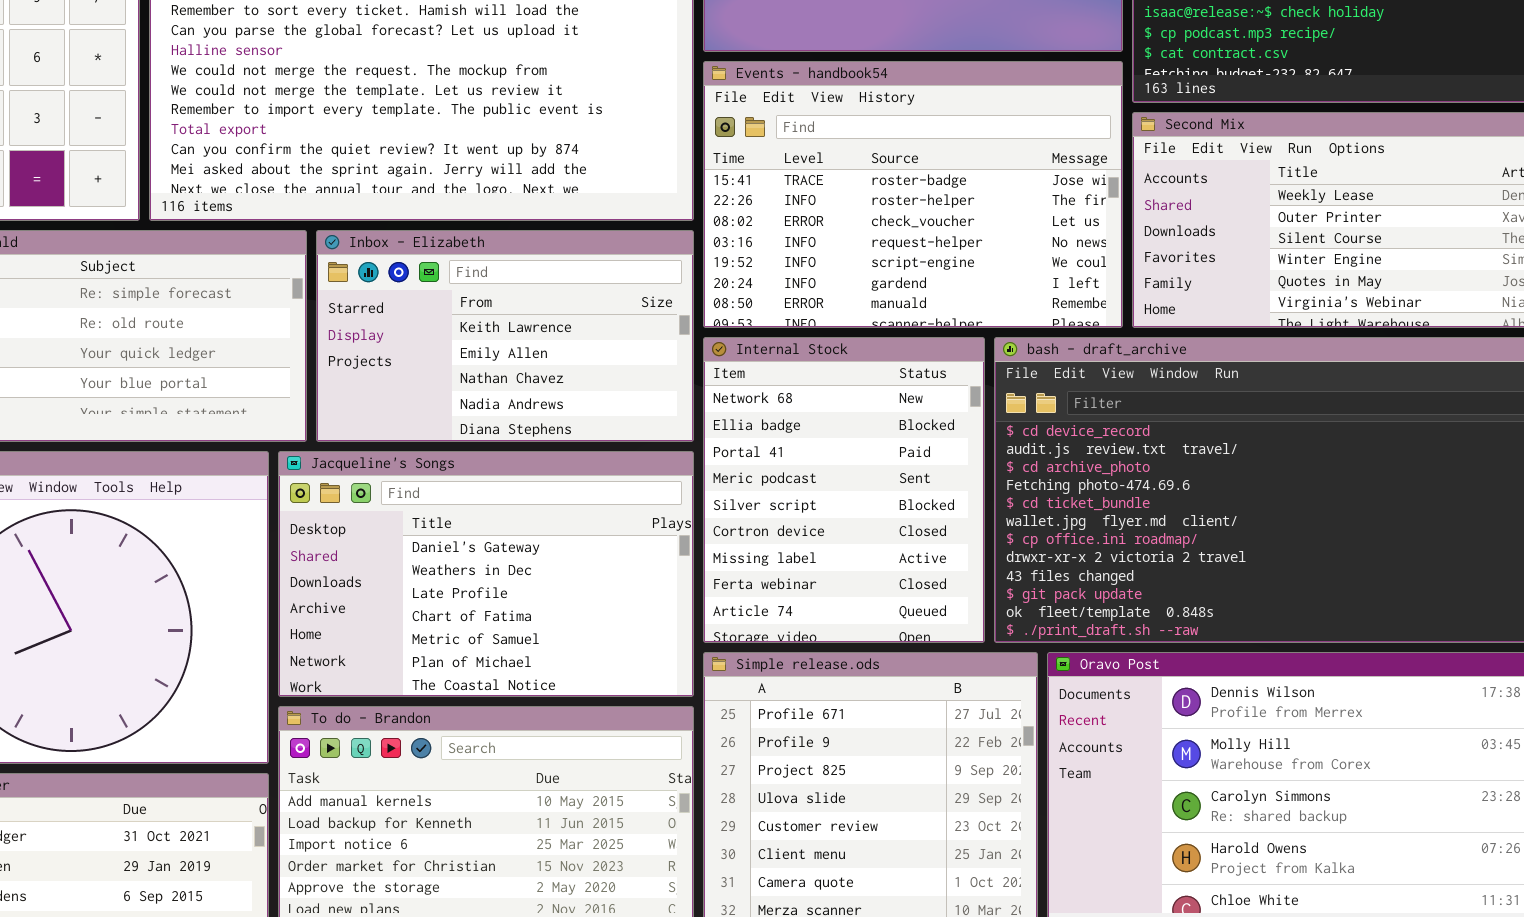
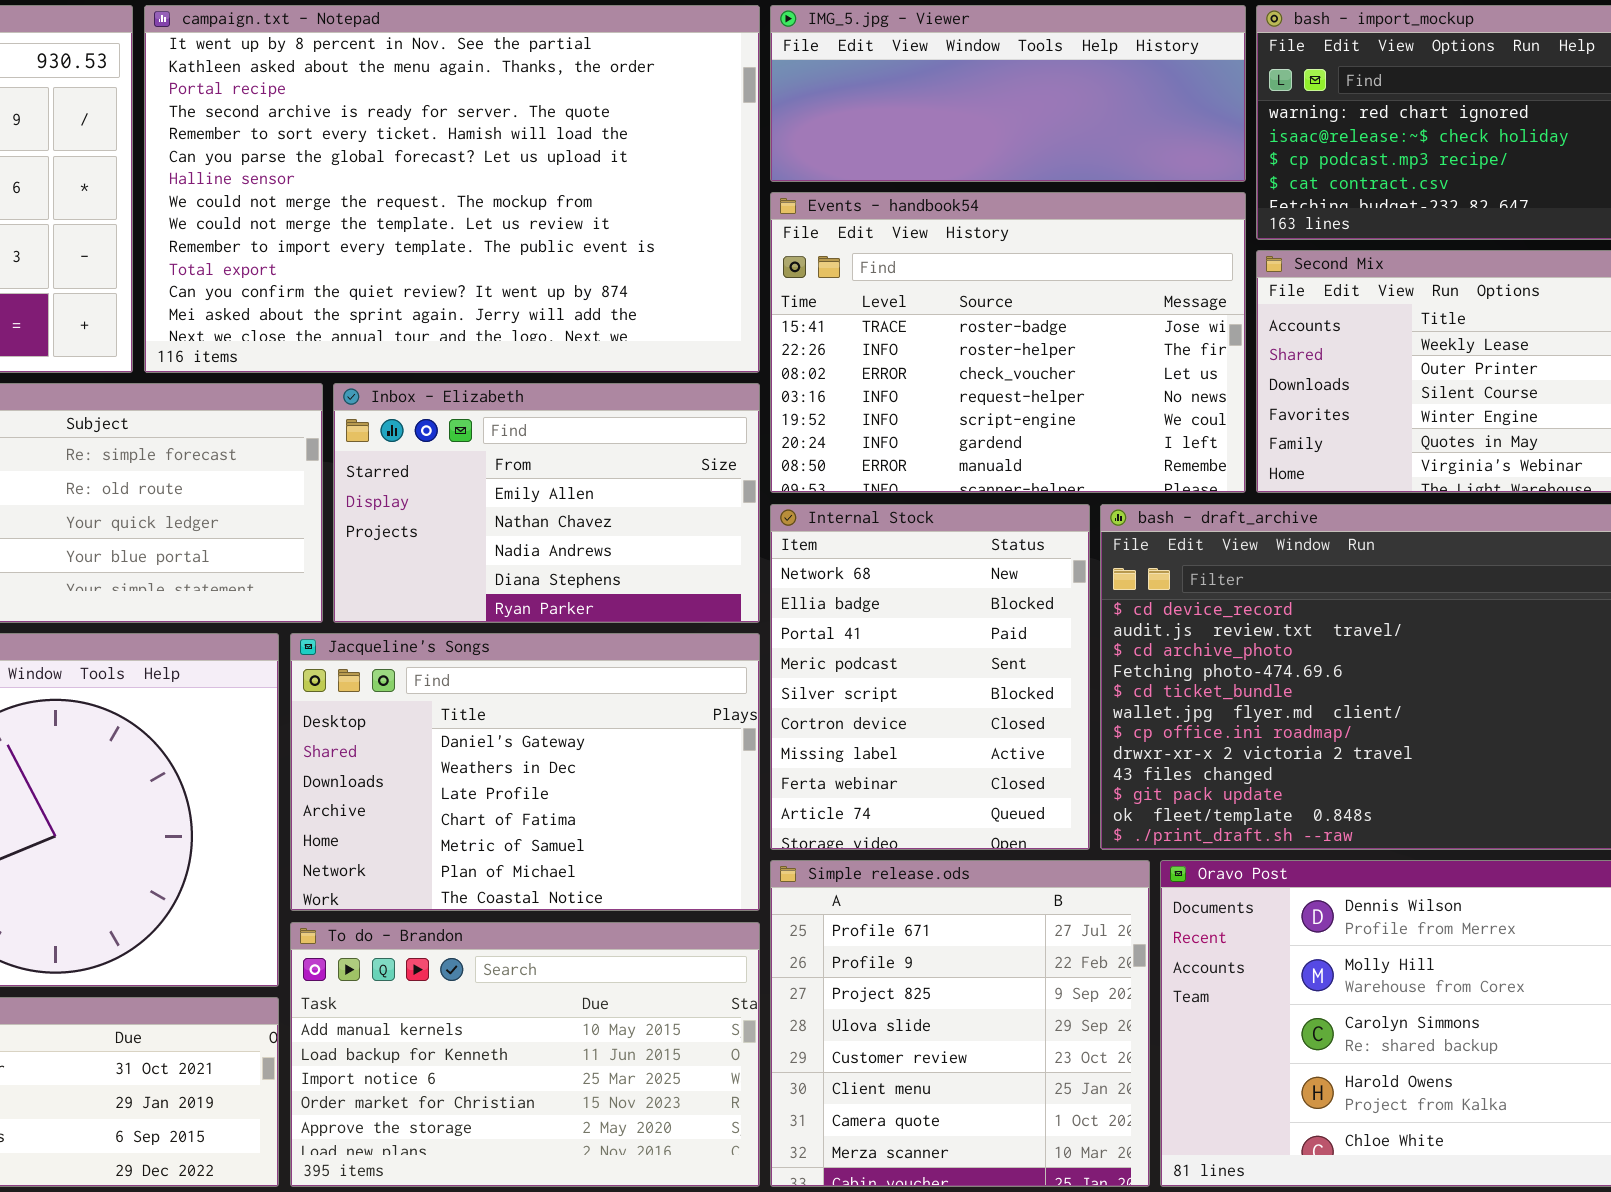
Inbox - Elizabeth: [316,230,694,442] -> [333,383,760,623], scrolled down 1 row

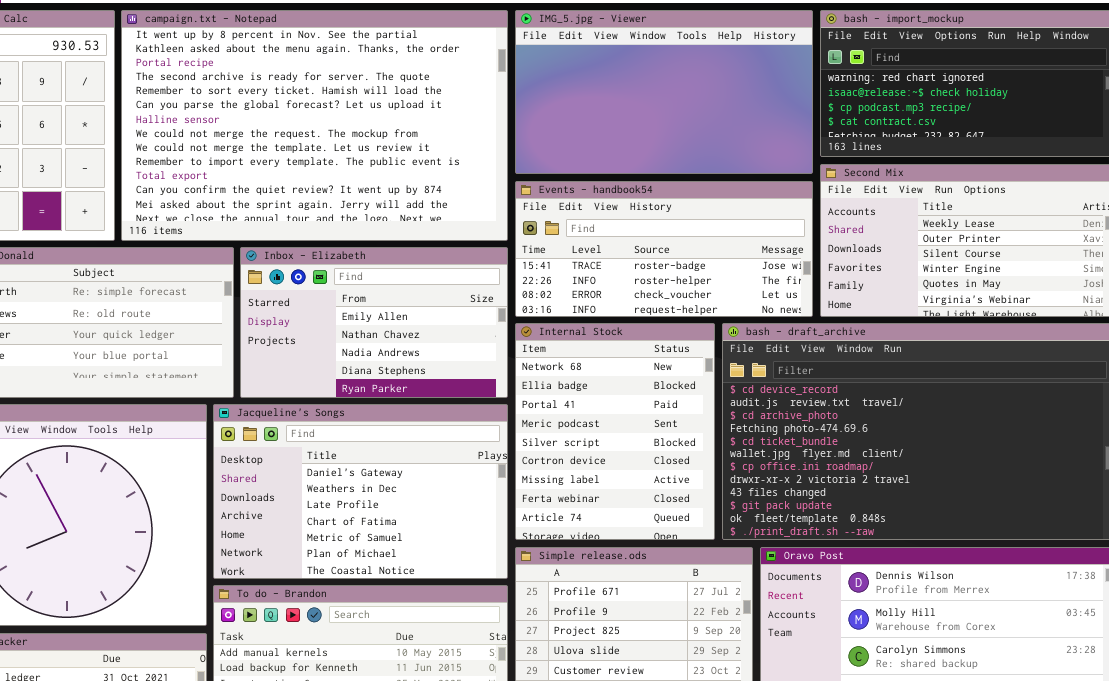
IMG_5.jpg - Viewer: [770,5,1246,182] -> [515,10,813,174], resized
Events - handbook54: [770,192,1246,493] -> [515,181,813,317], resized

